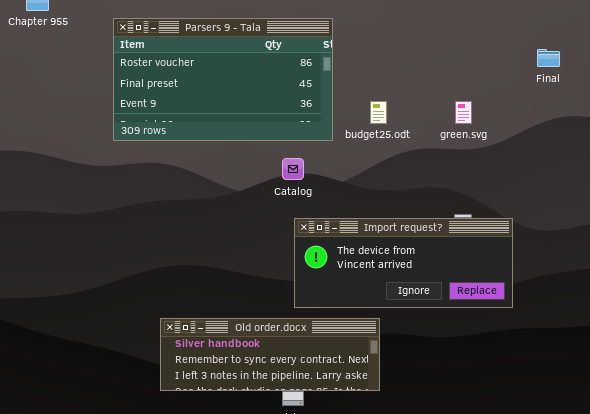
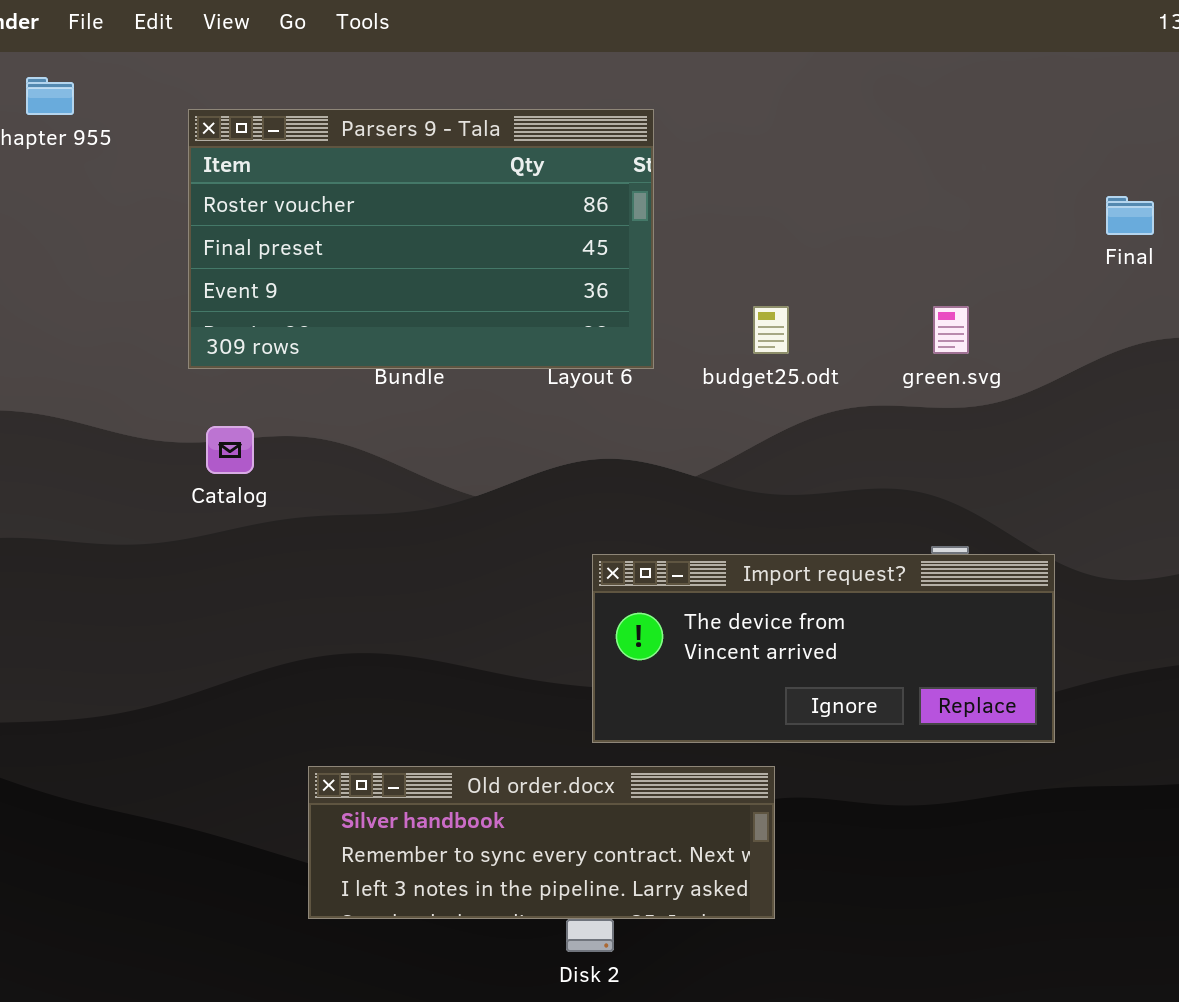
Parsers 9 - Tala: [113,18,333,141] -> [188,109,654,369], moved
Catalog: [282,158,304,180] -> [206,426,254,474], moved

